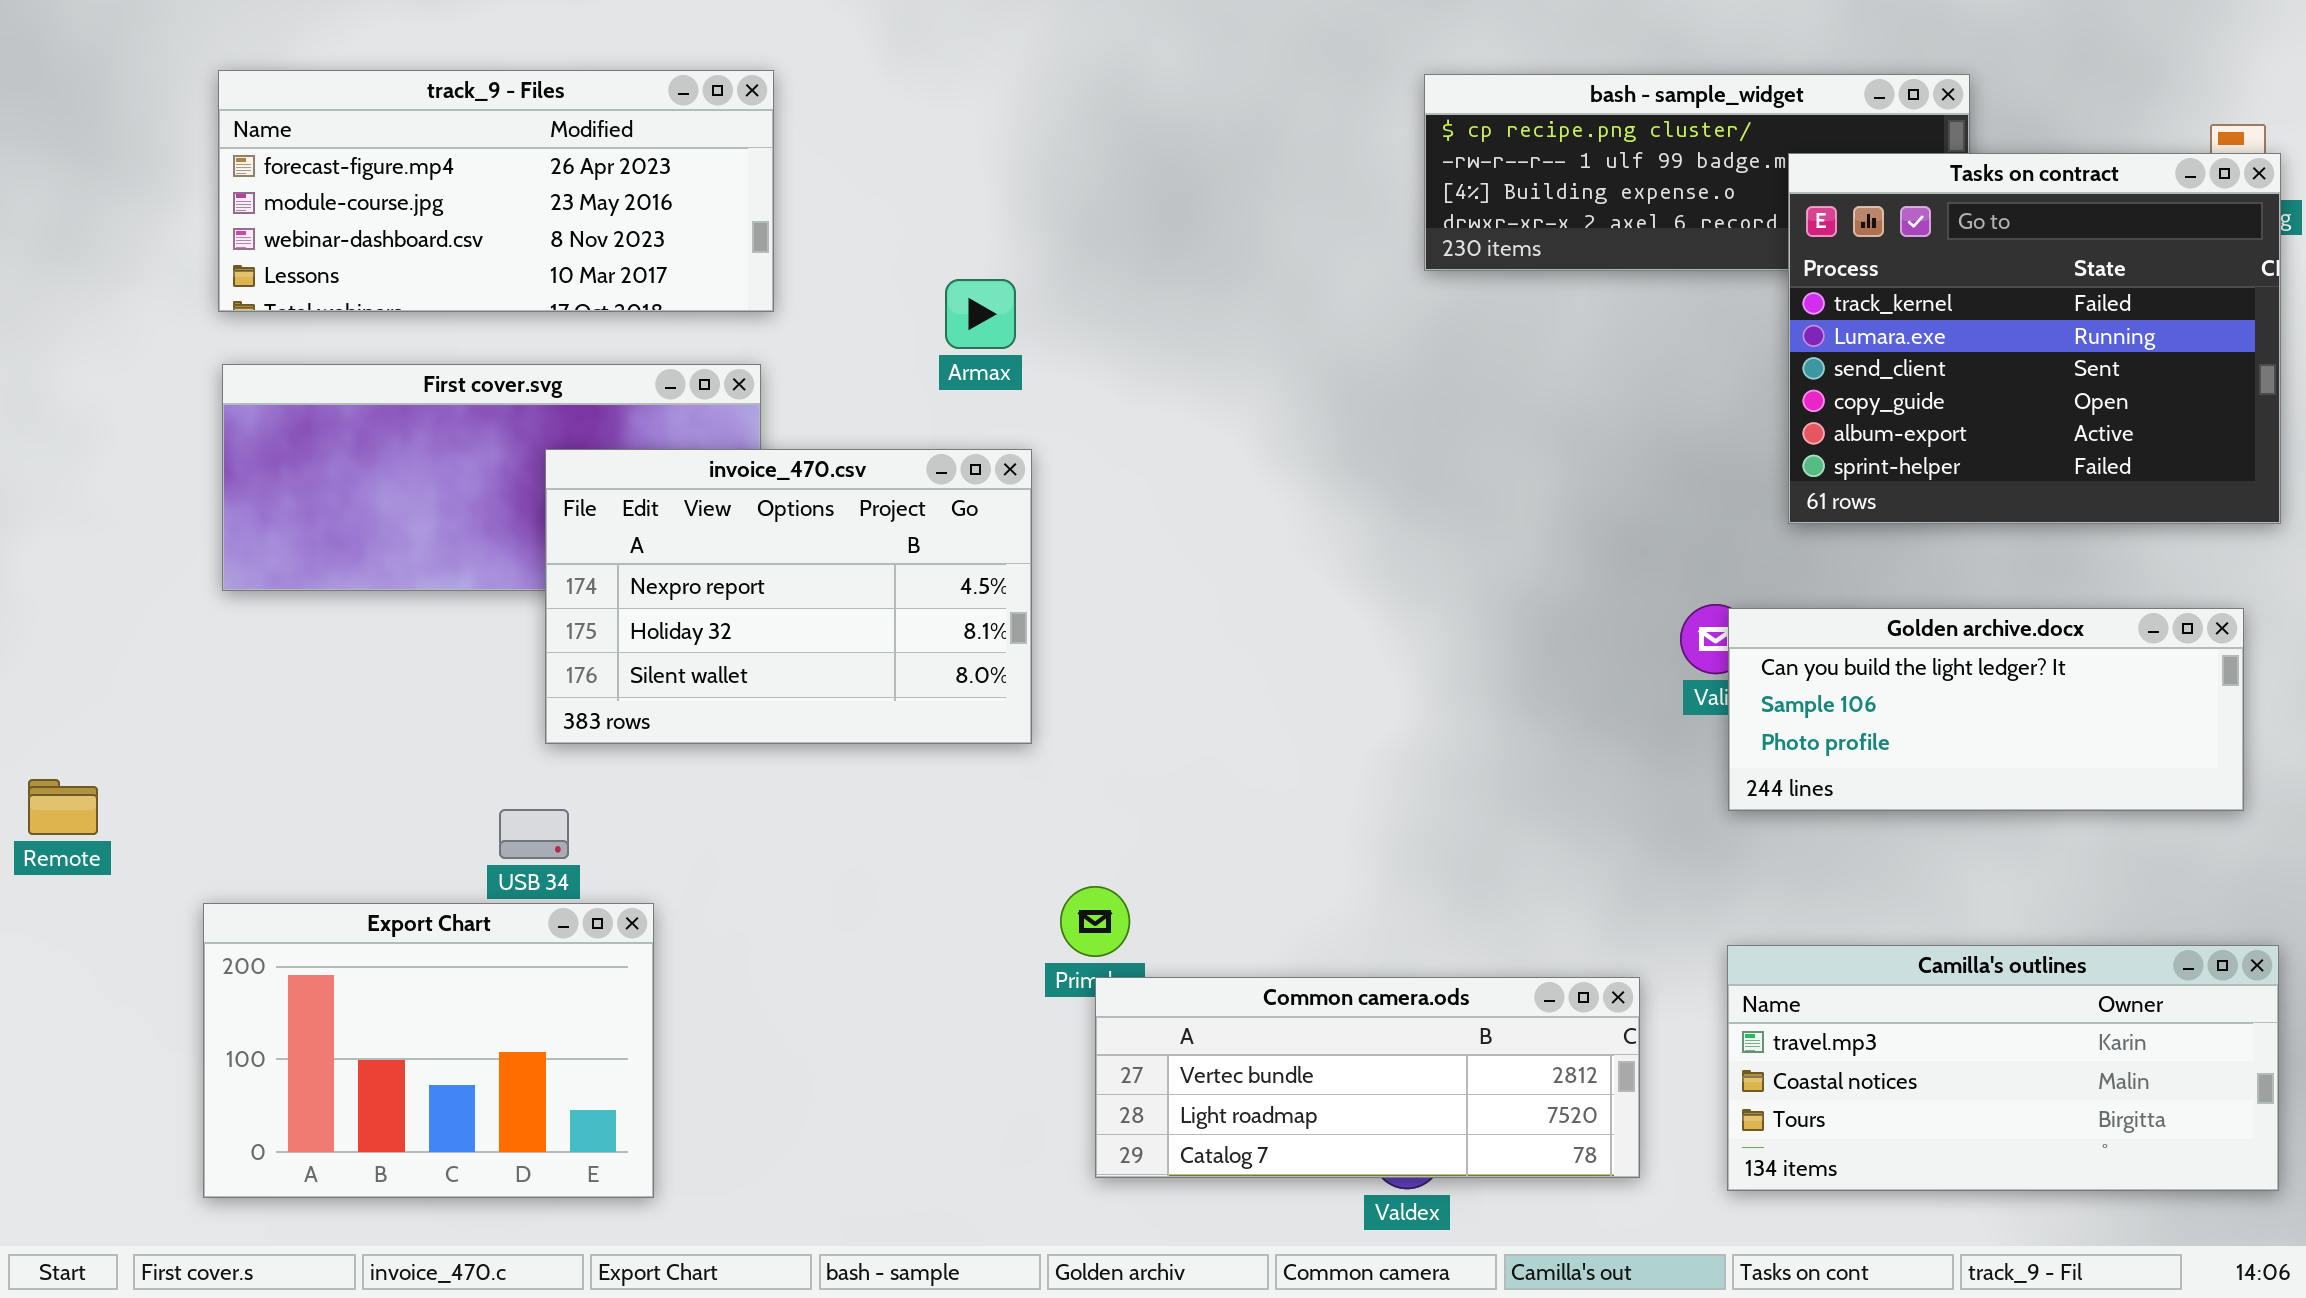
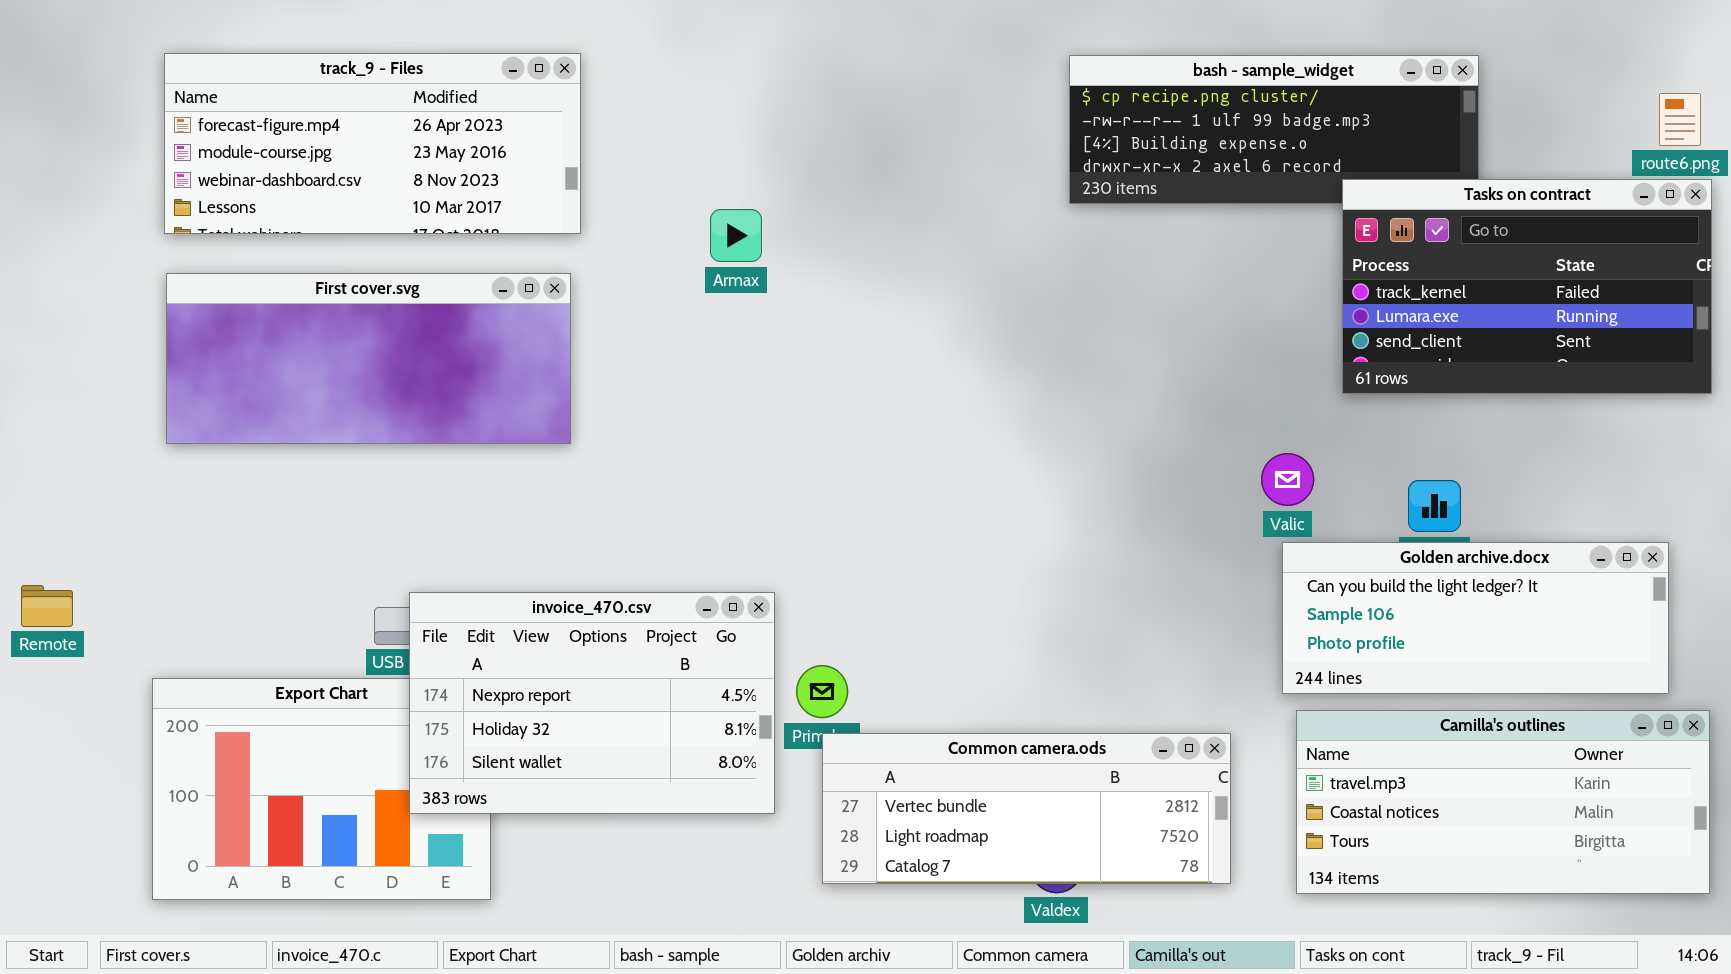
Tasks on contract: [1788,153,2281,524] -> [1342,179,1712,394], resized
invoice_470.csv: [545,449,1032,744] -> [409,592,775,814], moved
Golden archive.docx: [1728,608,2244,811] -> [1282,542,1669,694], moved

